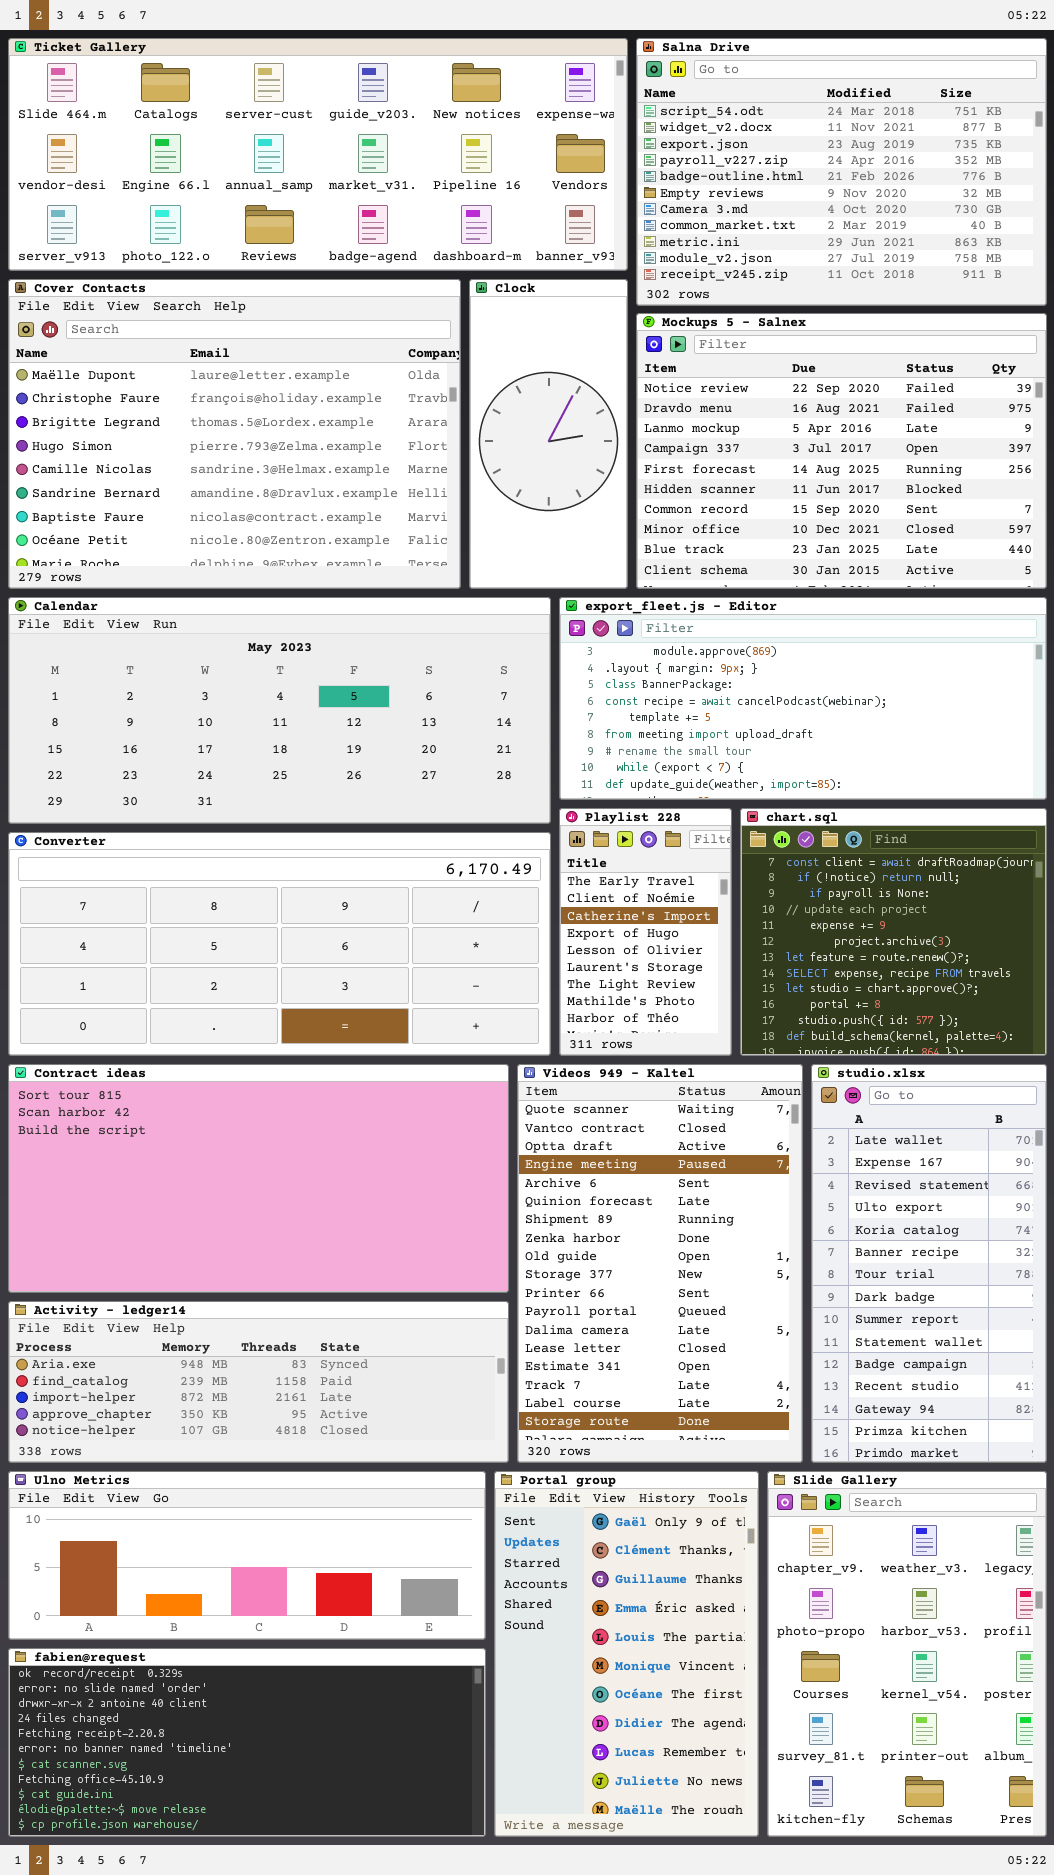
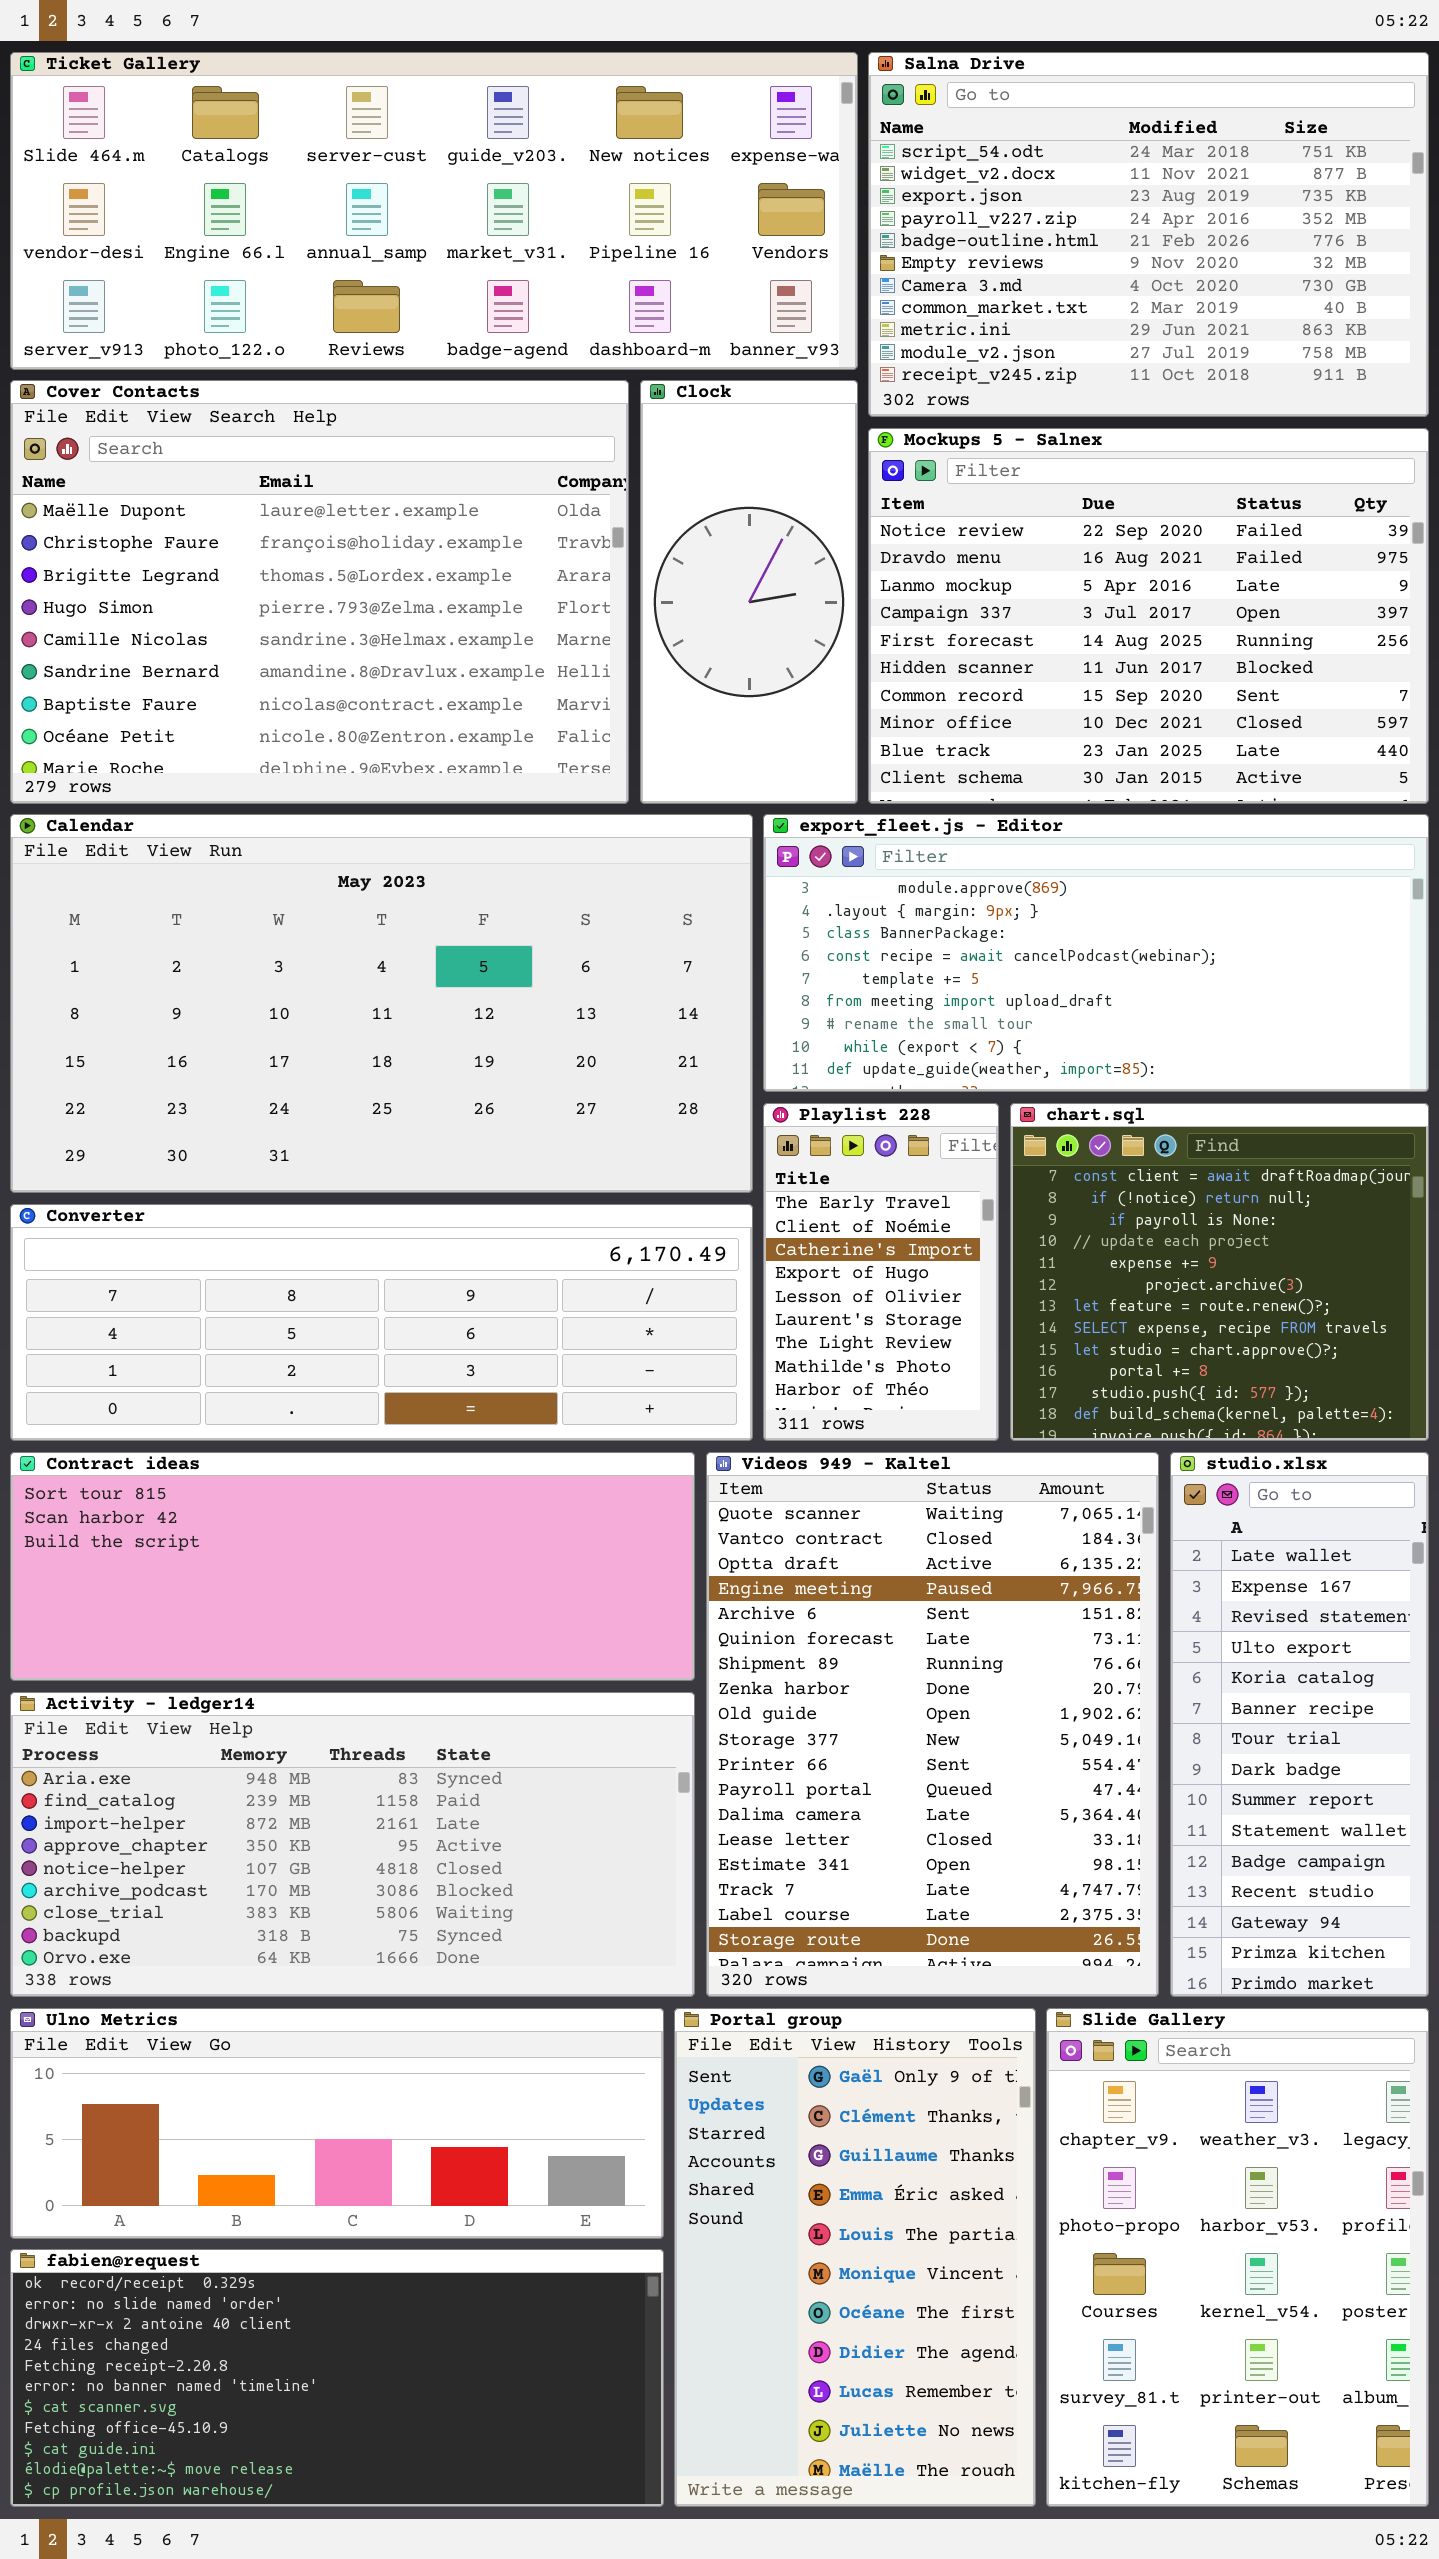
Calendar: [8,597,551,824] -> [10,814,753,1193], resized
Converter: [8,832,551,1056] -> [10,1204,753,1441], resized
Contract ideas: [8,1064,509,1293] -> [10,1452,695,1681], resized
Videos 949 - Kaltel: [517,1064,803,1463] -> [706,1452,1159,1997], resized
studio.xlsx: [811,1064,1047,1463] -> [1170,1452,1429,1997], resized
Activity - ledger14: [8,1301,509,1463] -> [10,1692,695,1997], resized

